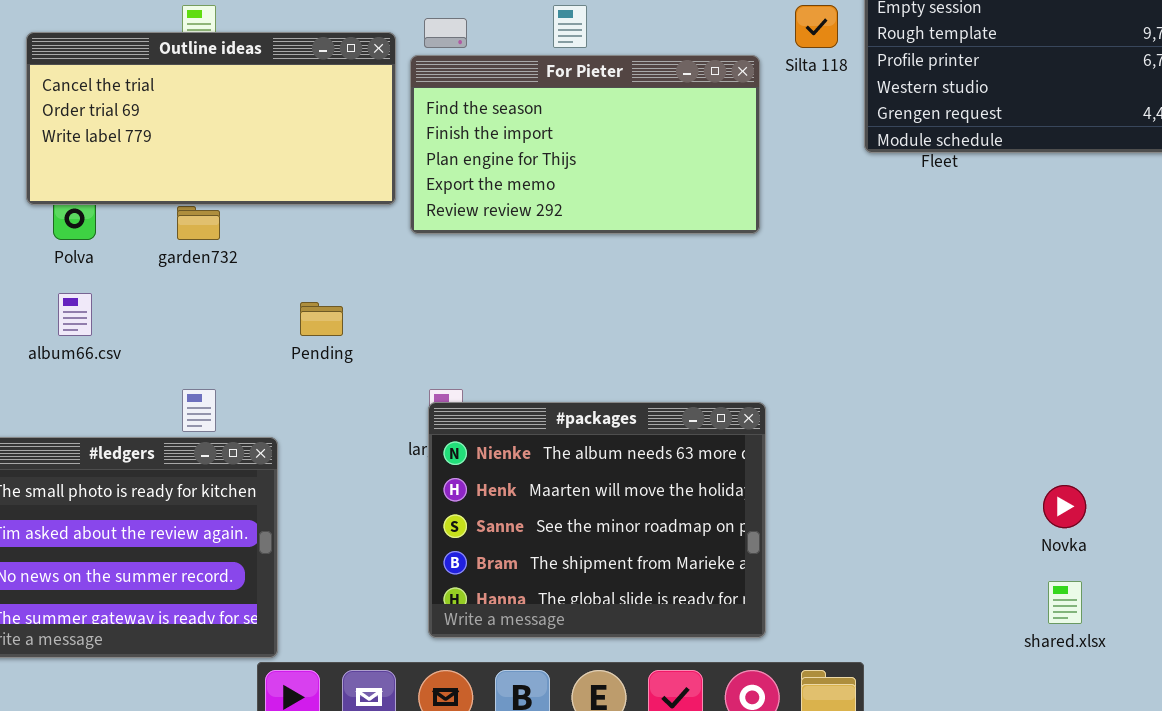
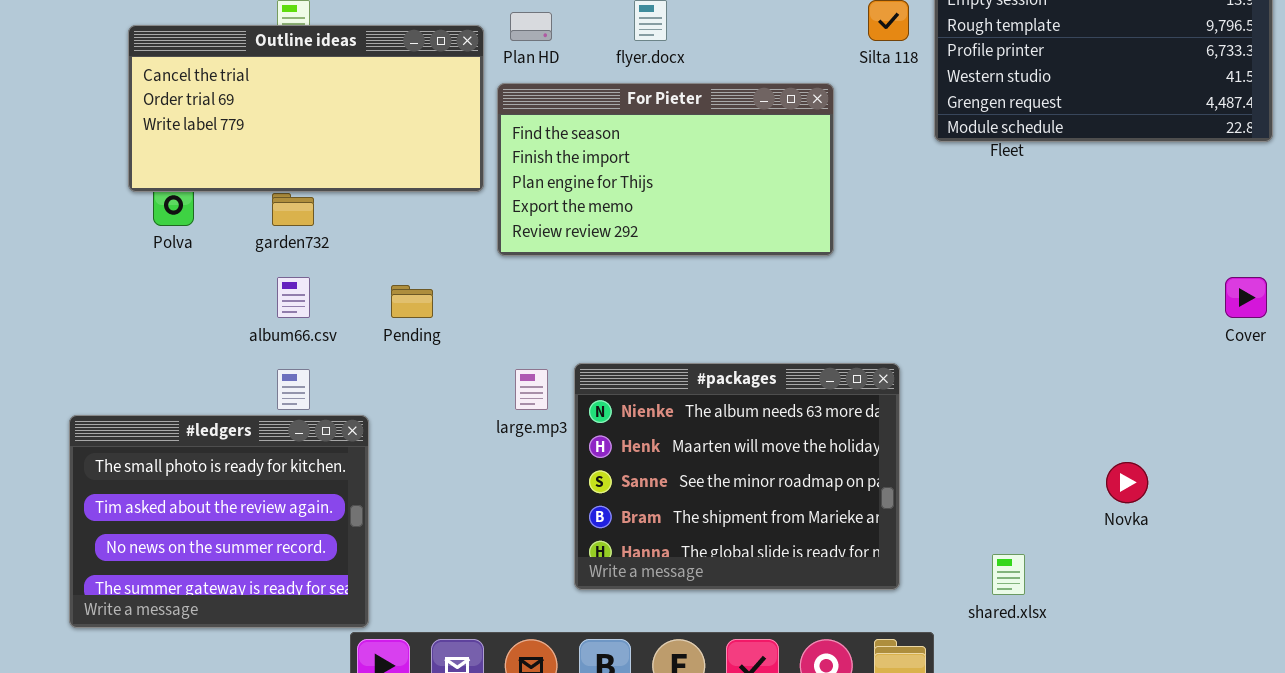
For Pieter: [410,55,760,234] -> [497,83,834,256], moved
album66.csv: [58,293,92,336] -> [277,277,310,318], moved
#packages: [428,402,766,638] -> [574,363,900,590], moved
shared.xlsx: [1048,581,1082,624] -> [992,554,1025,595], moved

